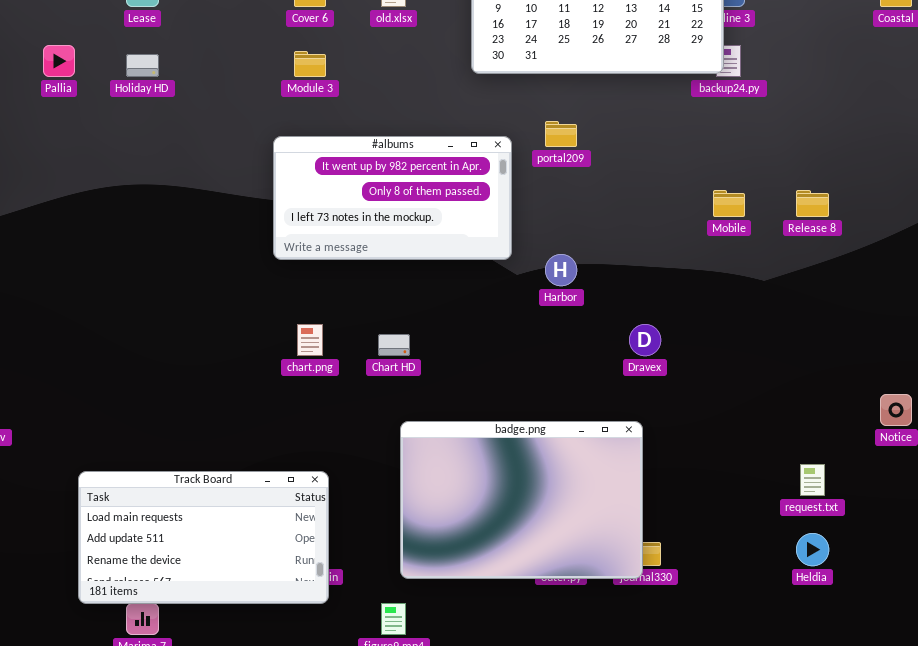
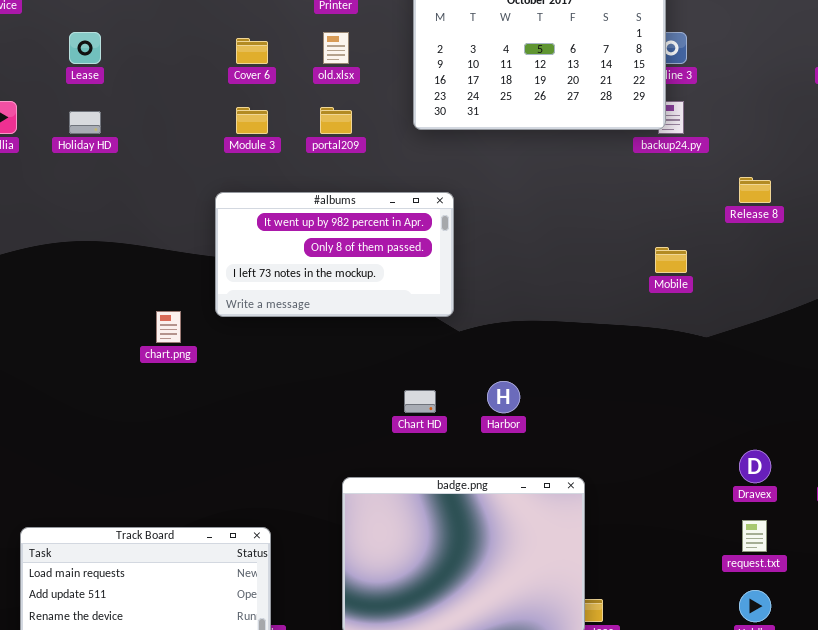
portal209: [545,121,577,147] -> [320,107,352,134], moved
Release 8: [796,190,829,217] -> [739,177,771,203], moved
Harbor: [545,254,577,286] -> [487,381,520,413], moved
chart.png: [297,324,323,356] -> [156,311,181,343], moved
Dravex: [629,324,661,356] -> [739,450,771,483], moved
Chart HD: [378,334,410,356] -> [404,390,436,413], moved

